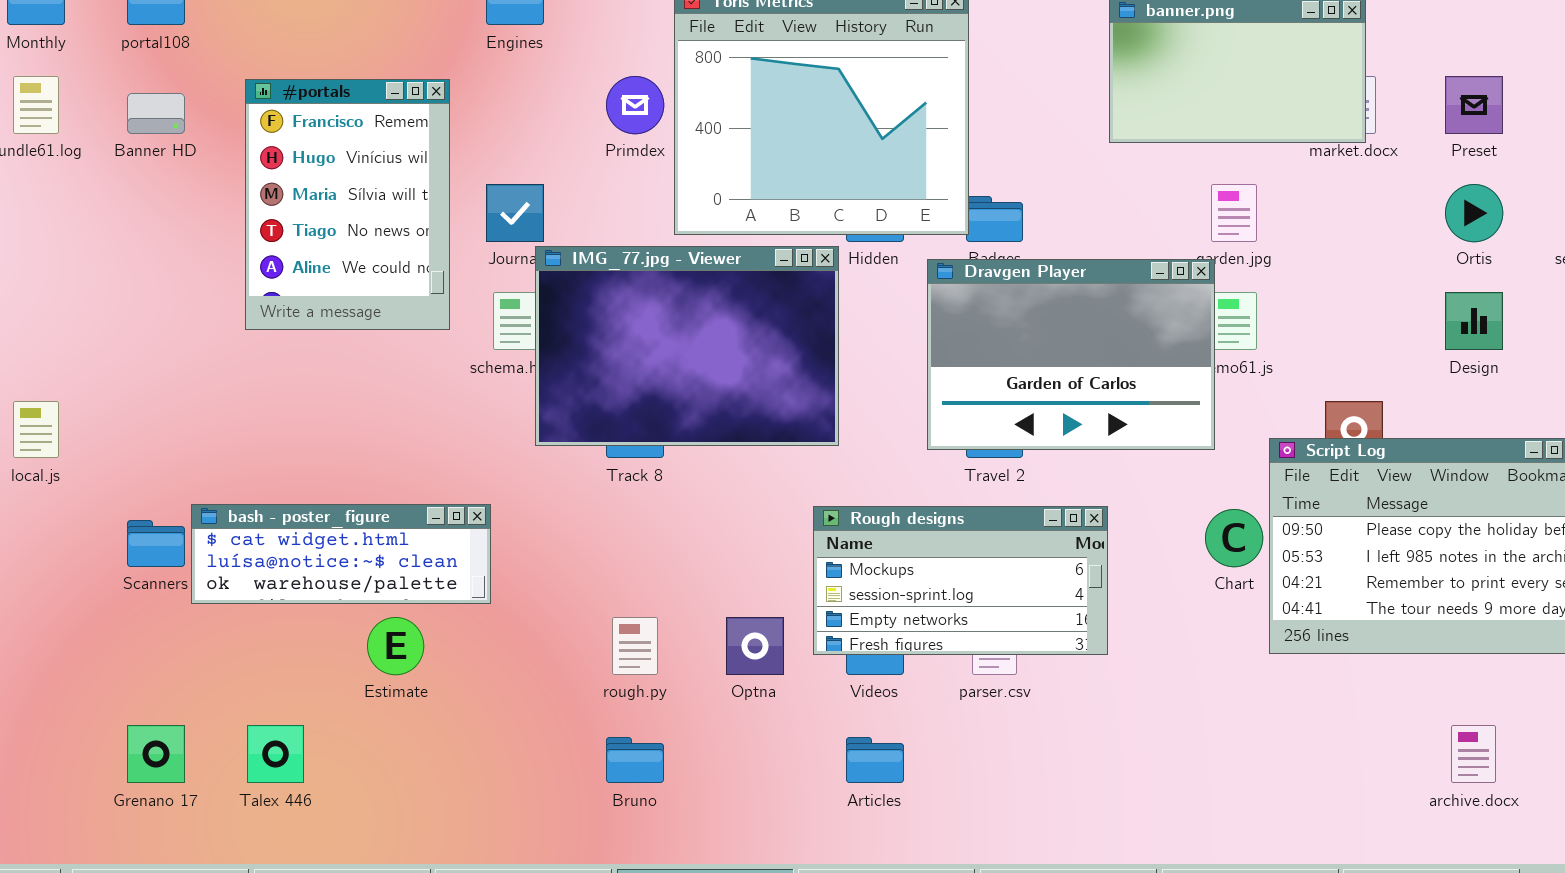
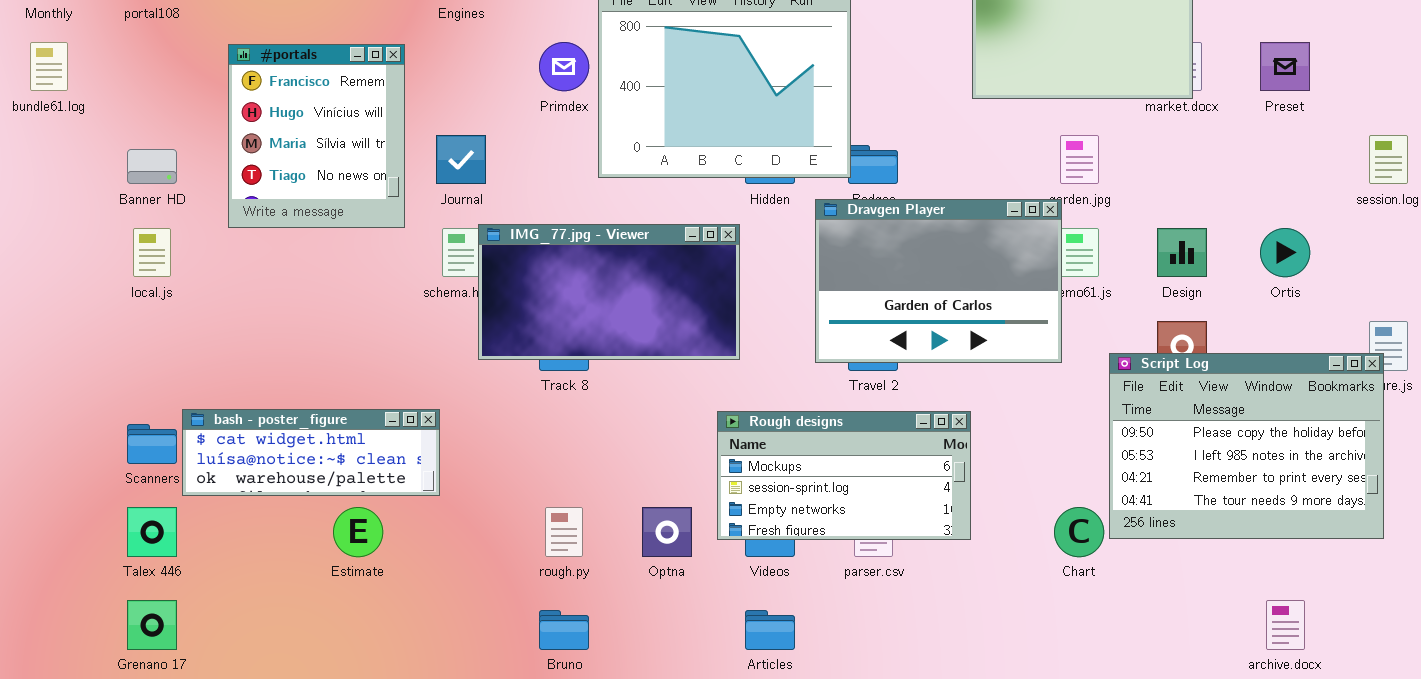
#portals: [245,79,450,330] -> [228,44,405,228], resized
Banner HD: [127,93,185,134] -> [127,149,177,184], moved
Ortis: [1445,184,1503,242] -> [1260,228,1310,277], moved
IMG_77.jpg - Viewer: [535,246,839,446] -> [478,224,740,360], resized
Design: [1445,292,1503,350] -> [1157,228,1207,277], moved
local.js: [13,401,59,458] -> [133,228,171,277], moved
Chart: [1205,509,1263,567] -> [1054,507,1104,557], moved
Talex 446: [247,725,304,783] -> [127,507,177,557], moved

